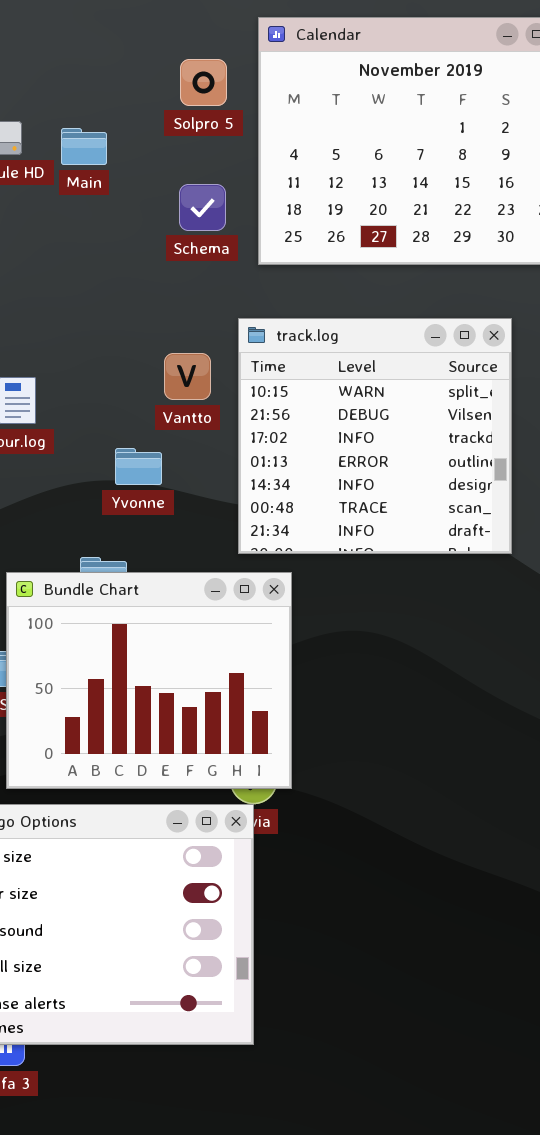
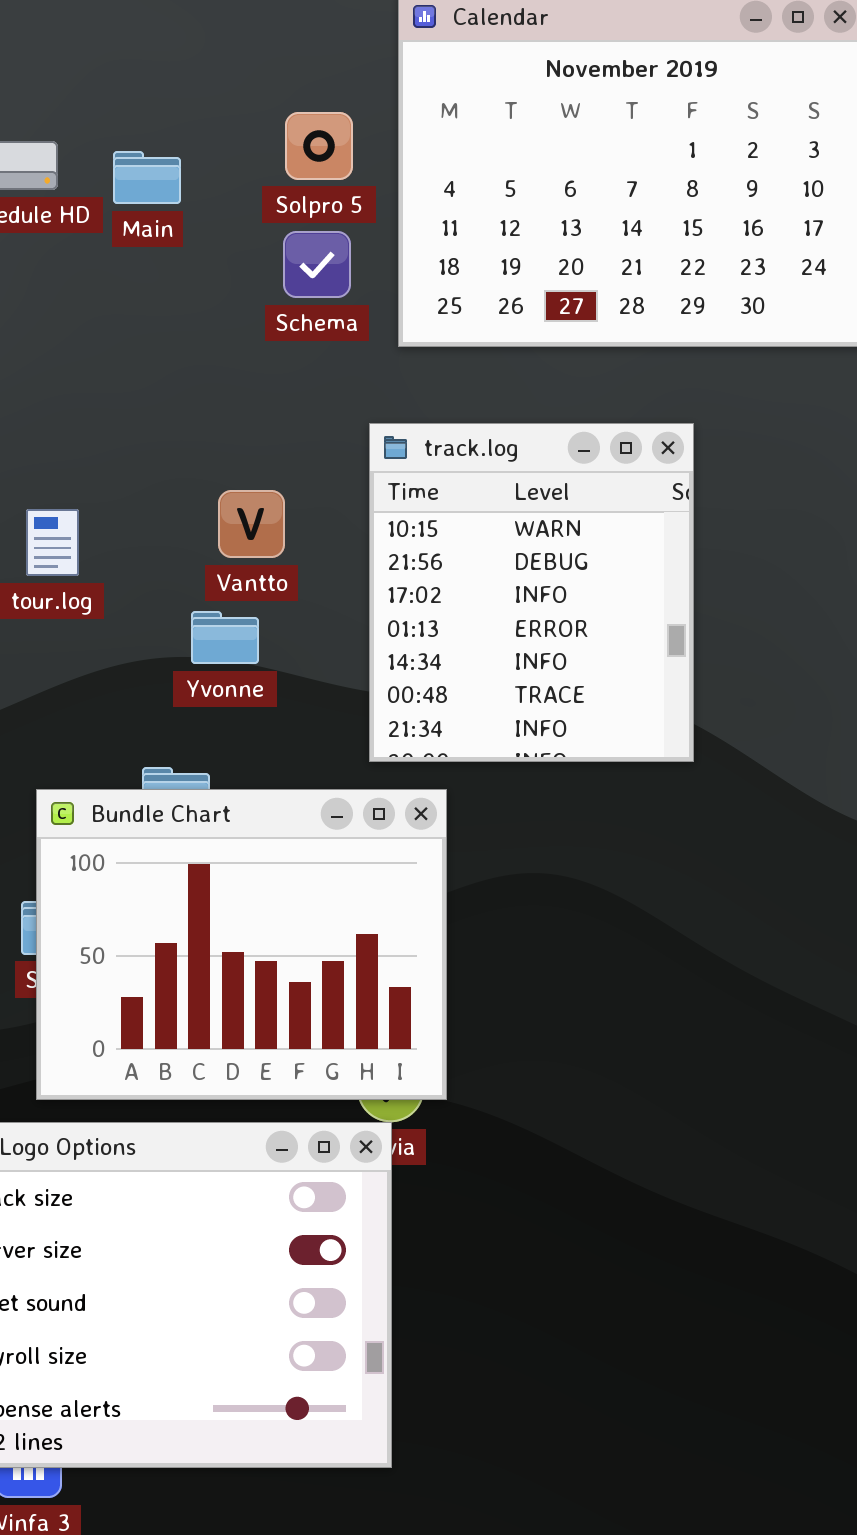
Solpro 5: [180,59,227,106] -> [285,112,353,180], moved
track.log: [238,318,512,554] -> [369,423,694,762], resized
Vantto: [164,353,211,400] -> [218,490,285,558], moved

